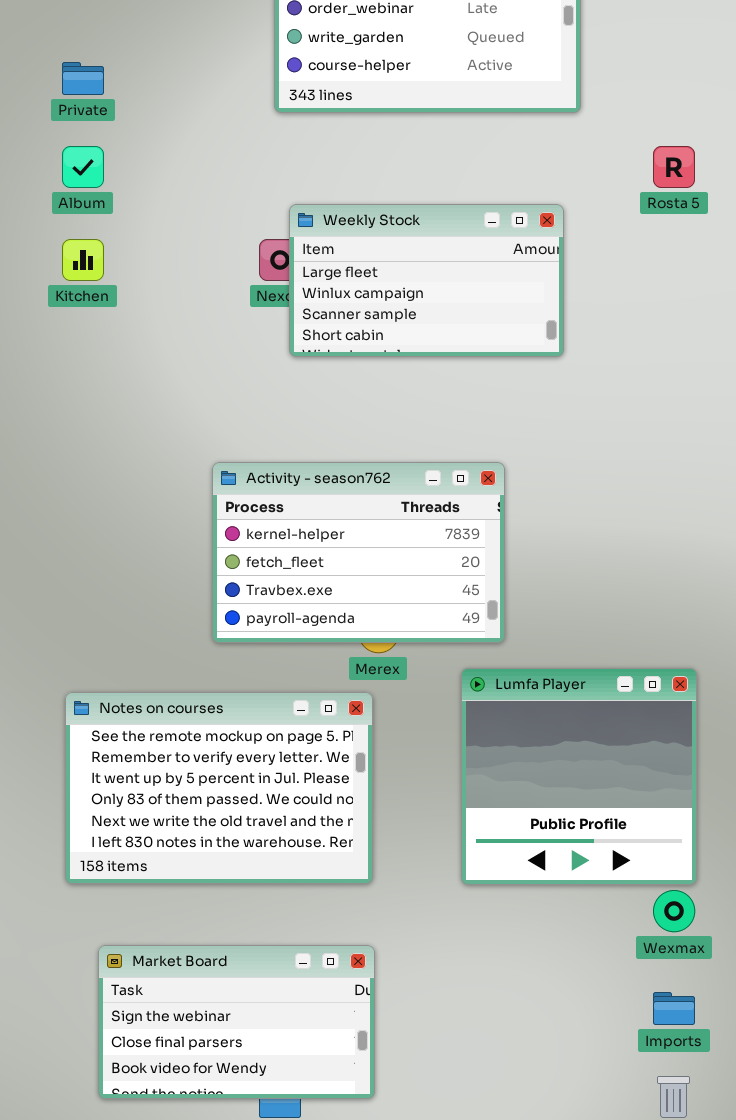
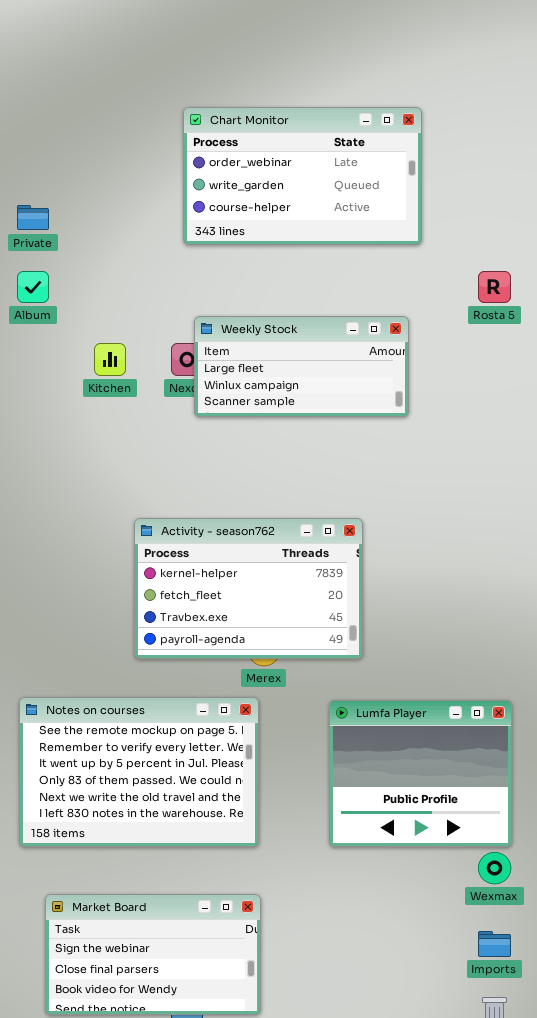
Weekly Stock: [289,204,564,357] -> [194,316,409,417], resized
Kitchen: [62,239,104,281] -> [94,343,126,376], moved
Lumfa Player: [461,668,697,885] -> [329,700,512,847], resized

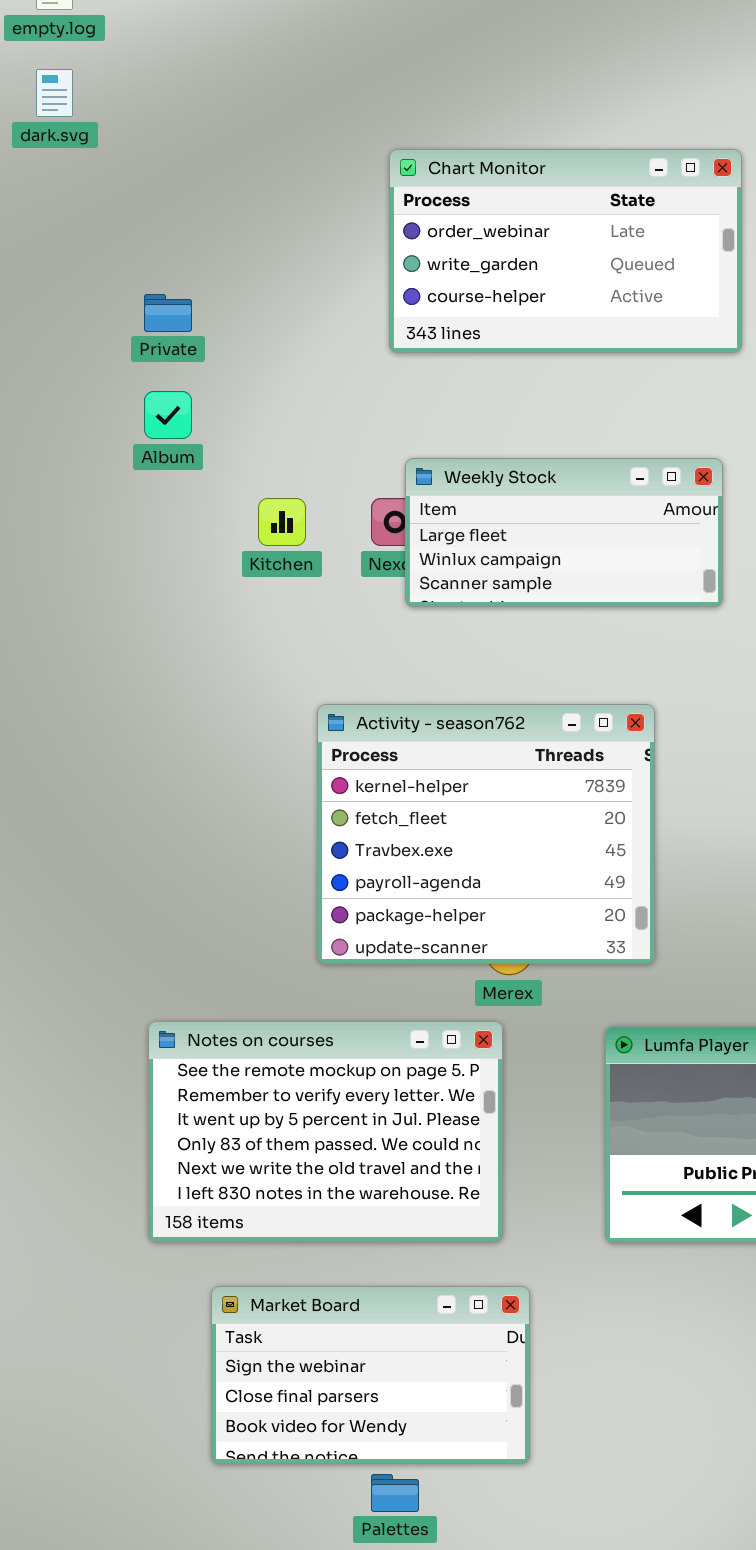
Activity - season762: [134,518,363,659] -> [317,704,655,964], resized
Market Board: [45,894,261,1015] -> [211,1286,530,1464], moved

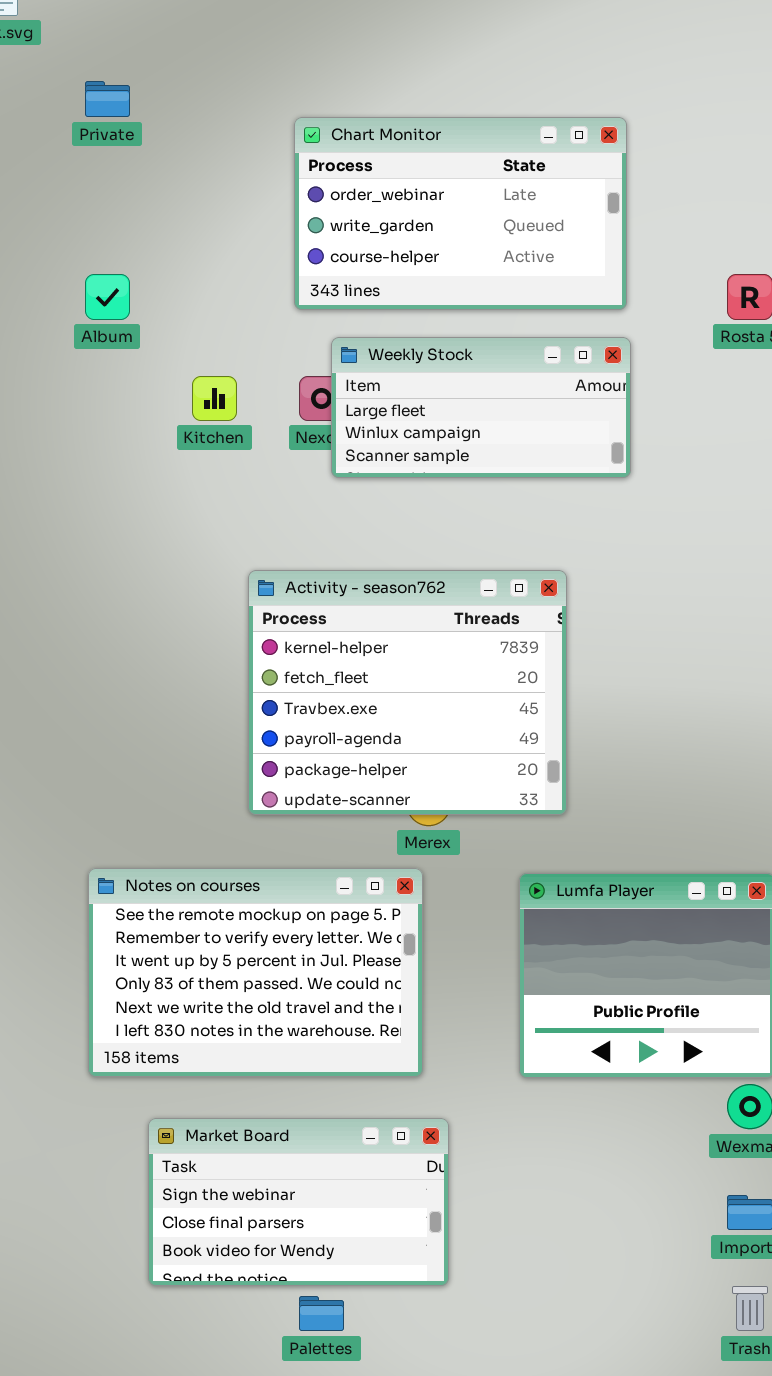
Chart Monitor: [389,149,742,353] -> [294,117,627,310], moved
Private: [144,294,192,332] -> [85,81,130,117], moved

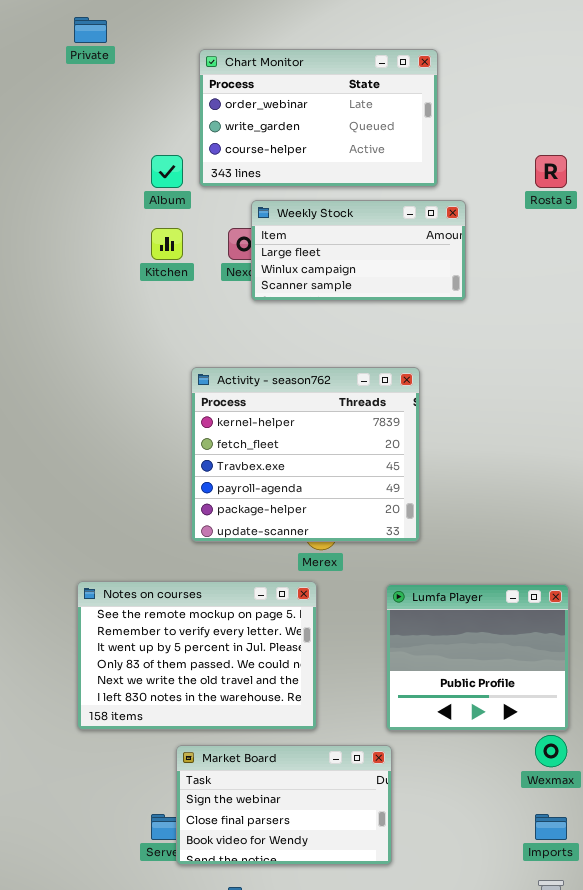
Chart Monitor: [294,117,627,310] -> [199,49,438,187], moved
Album: [85,274,130,320] -> [151,155,183,188], moved
Market Board: [148,1118,449,1286] -> [176,745,392,865], moved

